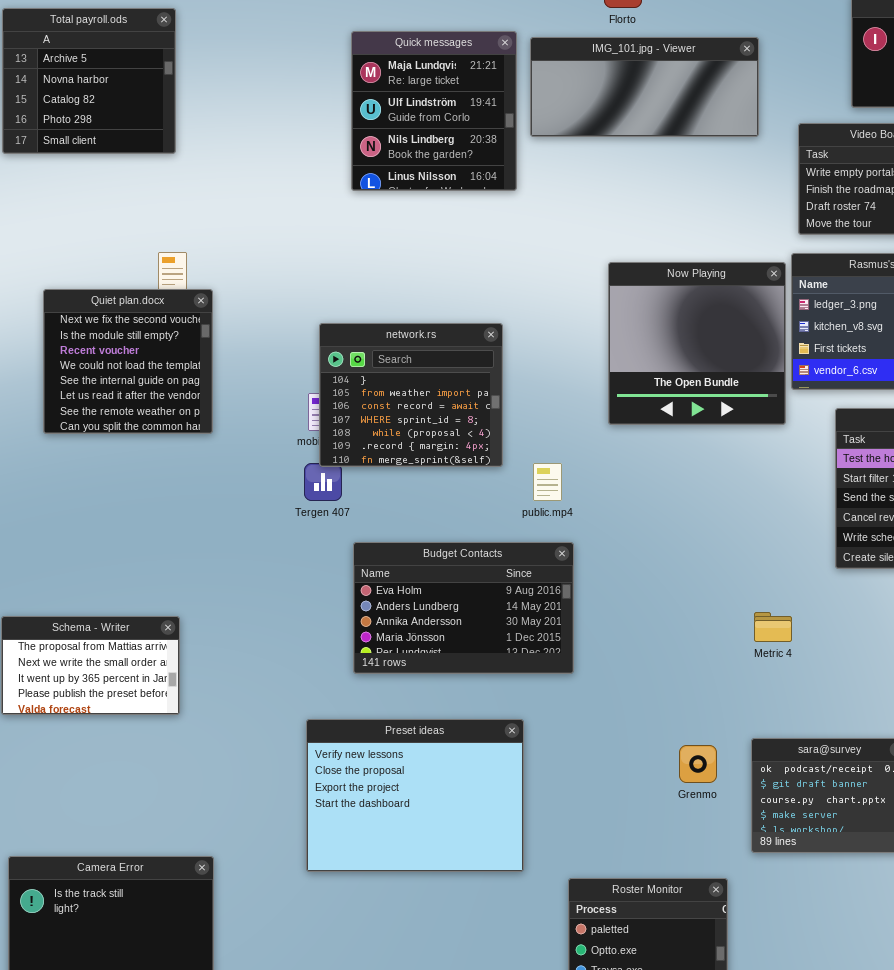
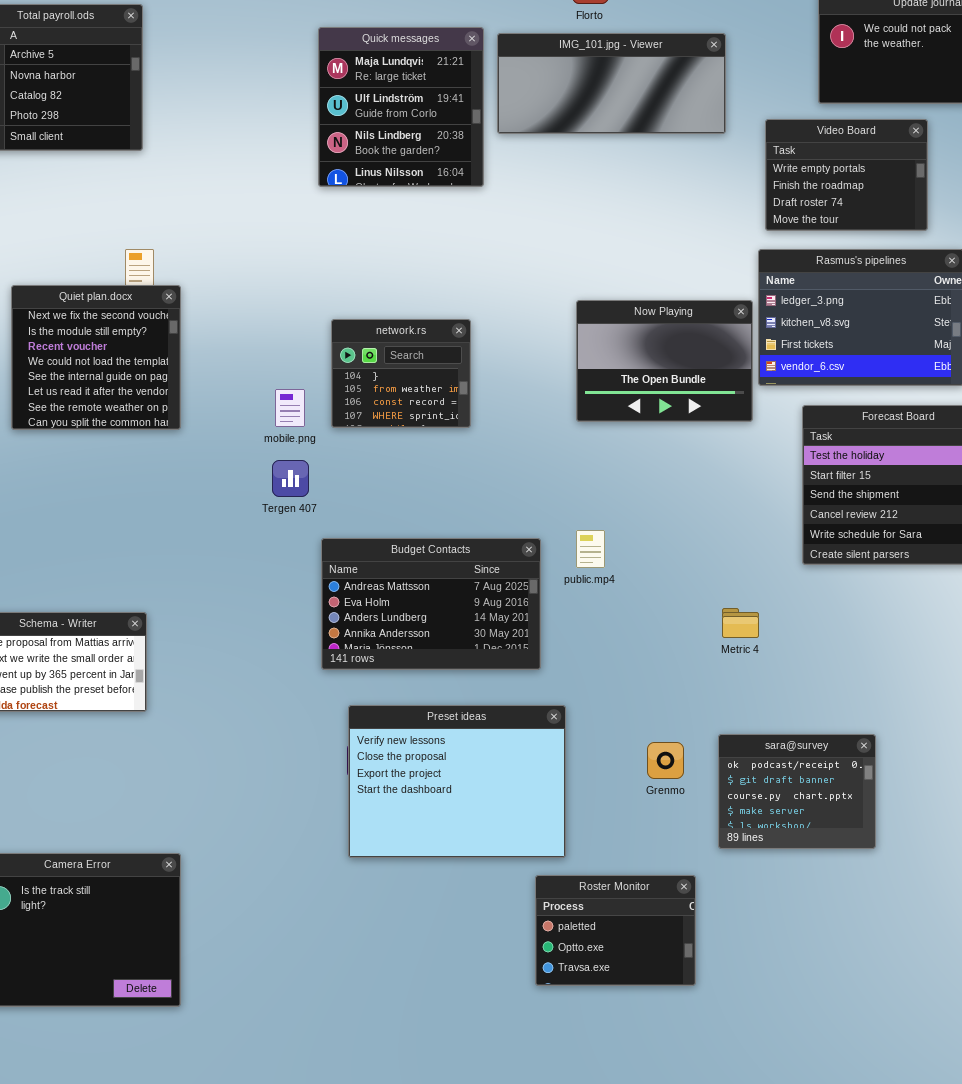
Now Playing: [608,262,786,425] -> [576,300,753,422], resized
network.rs: [319,323,503,467] -> [331,319,471,428], resized
public.mp4: [533,463,562,501] -> [576,530,605,568], moved
Budget Contacts: [353,542,574,674] -> [321,538,541,670], scrolled up 1 row
Preset ideas: [306,719,524,872] -> [348,705,566,858], moved

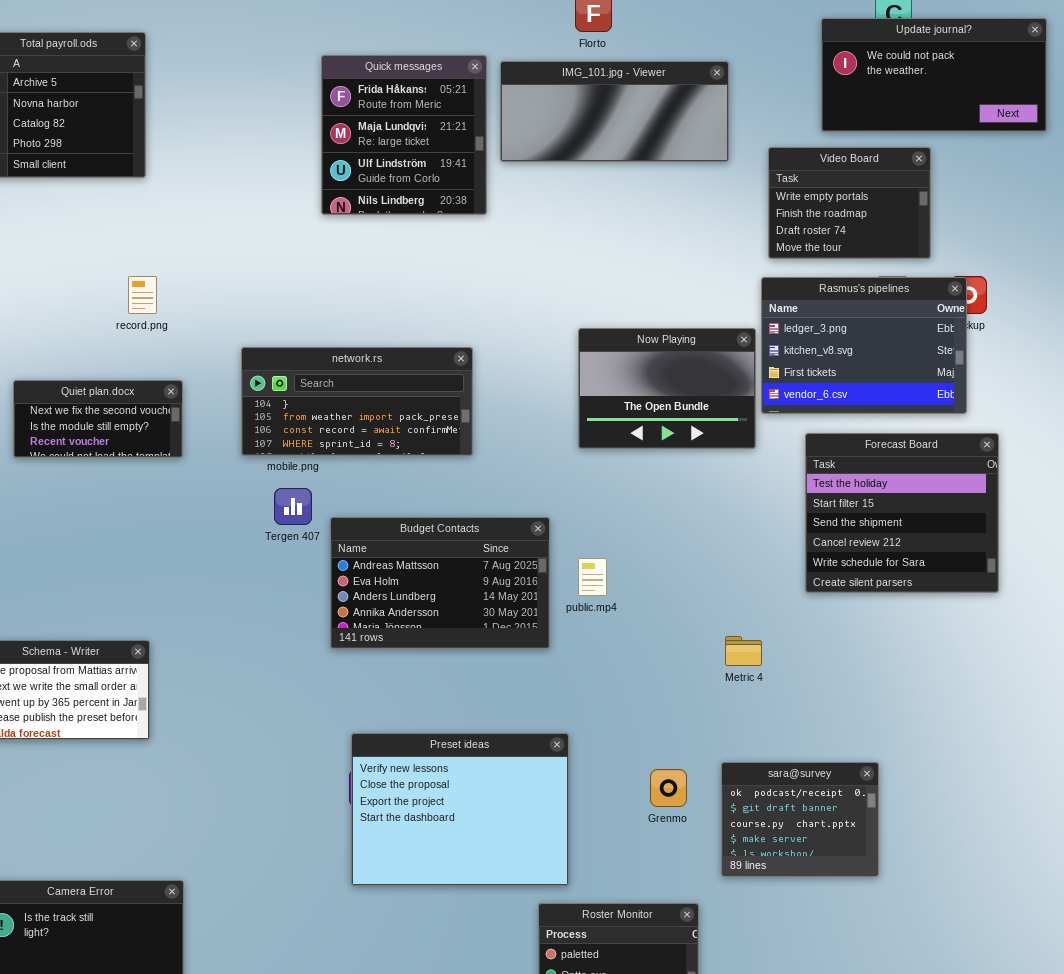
Quick messages: [318,27,484,187] -> [321,55,487,215], scrolled up 1 row
Quiet plan.docx: [11,285,181,430] -> [13,380,183,458], resized
network.rs: [331,319,471,428] -> [241,347,473,456], resized
Budget Contacts: [321,538,541,670] -> [330,517,550,649], moved

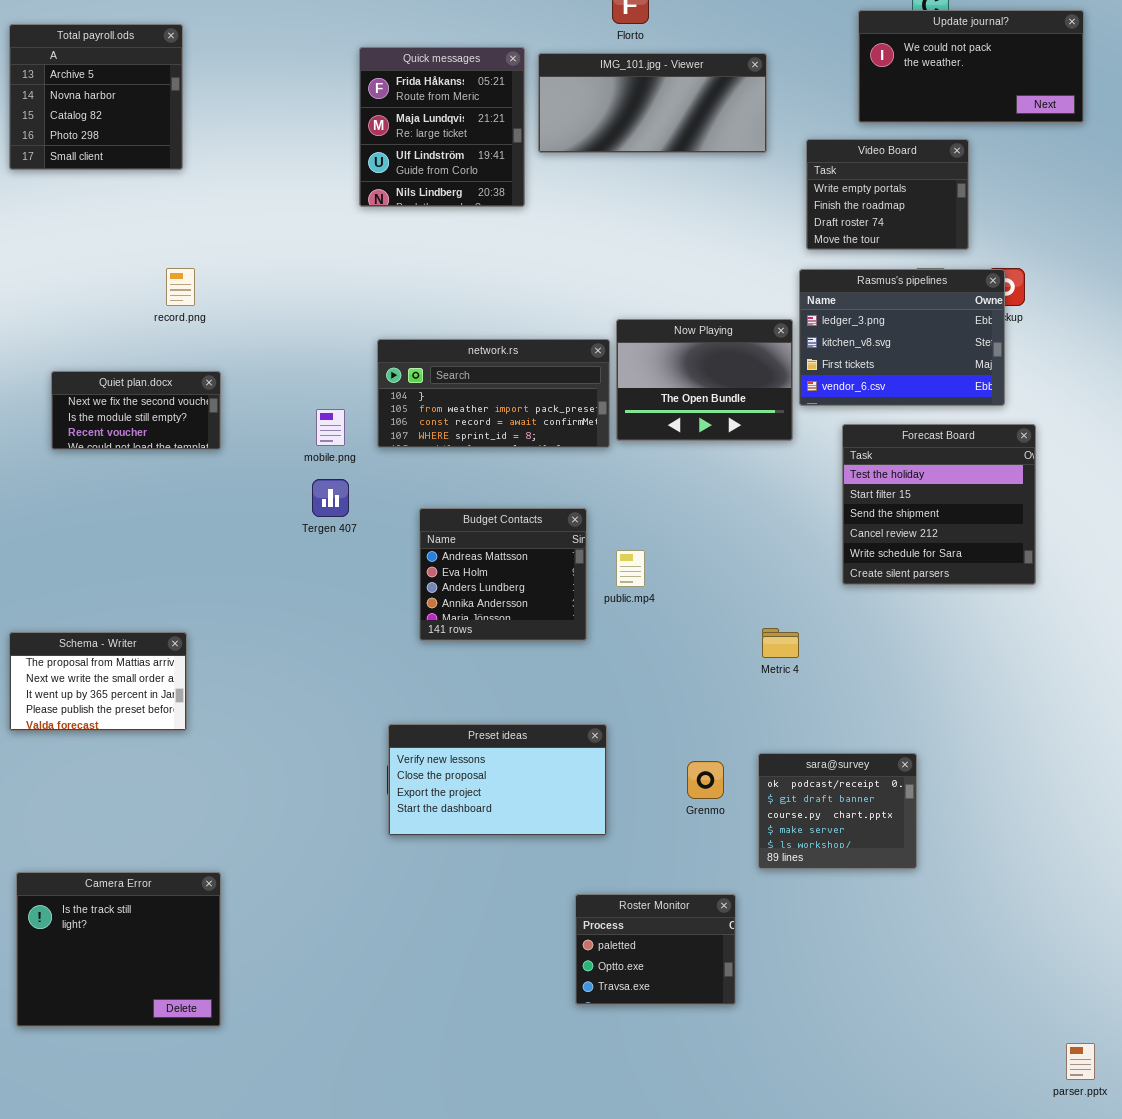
network.rs: [241,347,473,456] -> [377,339,610,448], moved
Budget Contacts: [330,517,550,649] -> [419,508,587,641], resized
Preset ideas: [351,733,569,886] -> [388,724,607,836], resized

